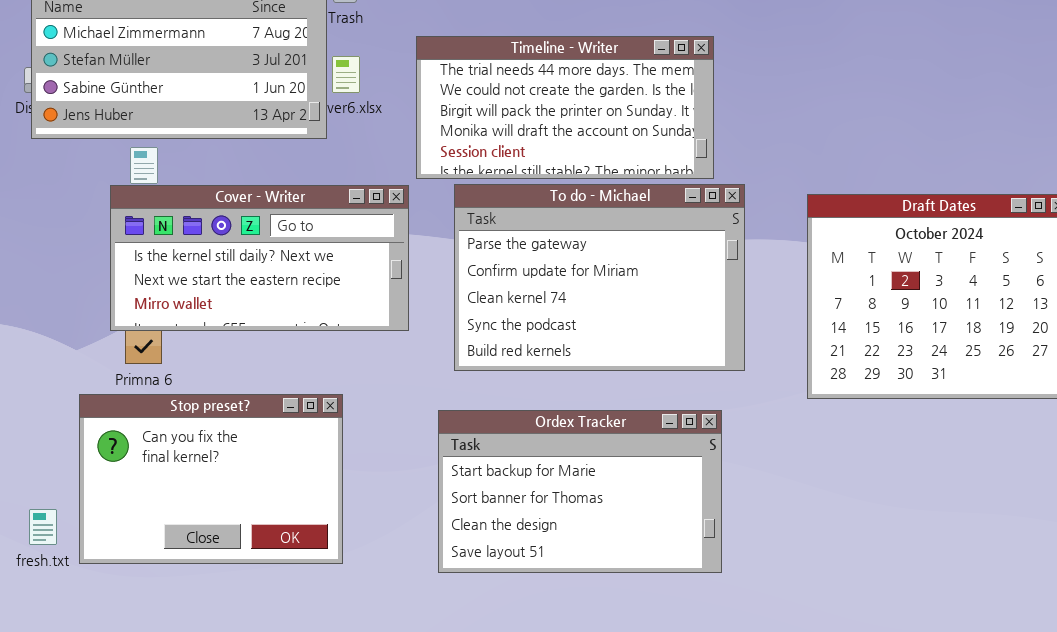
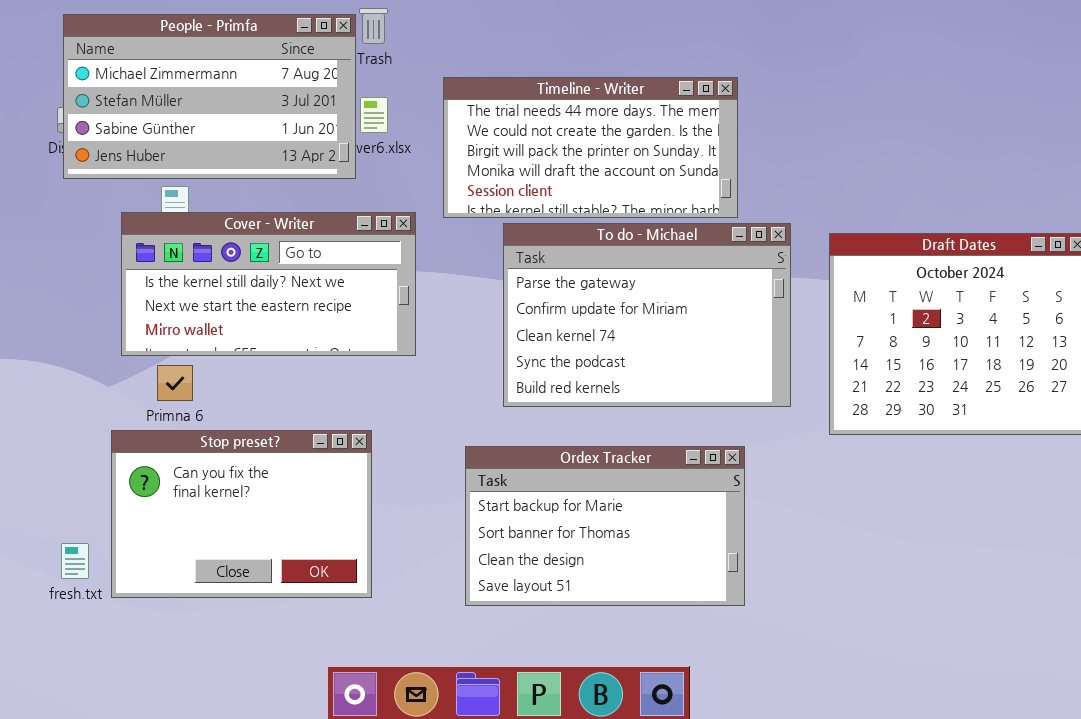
To do - Michael: [454,184,745,371] -> [503,223,791,407], moved
Cover - Writer: [110,185,409,331] -> [121,212,416,356], moved

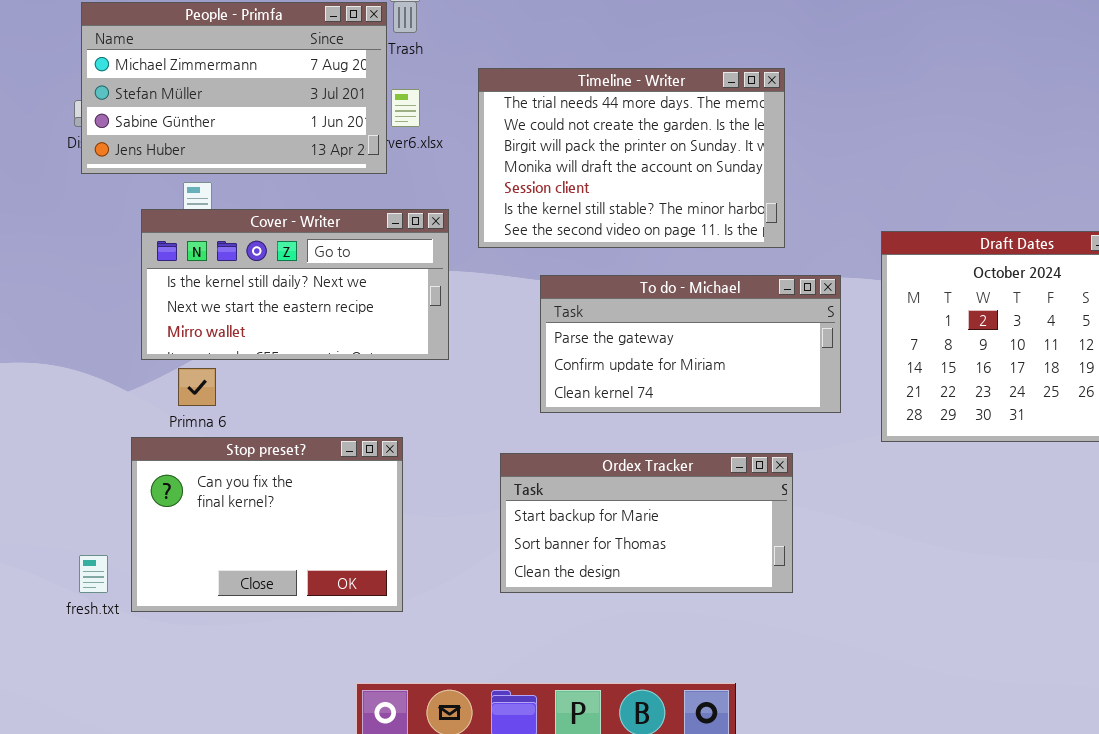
Timeline - Writer: [443,77,738,218] -> [478,68,785,248], resized
To do - Michael: [503,223,791,407] -> [540,275,841,413], resized
Ordex Tracker: [465,446,745,606] -> [500,453,793,593], resized

